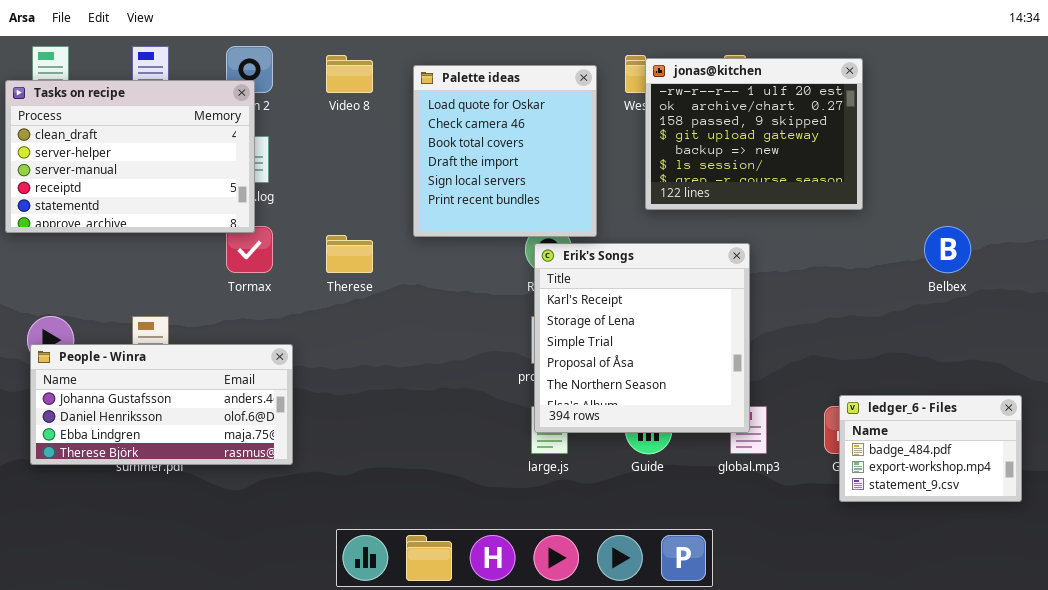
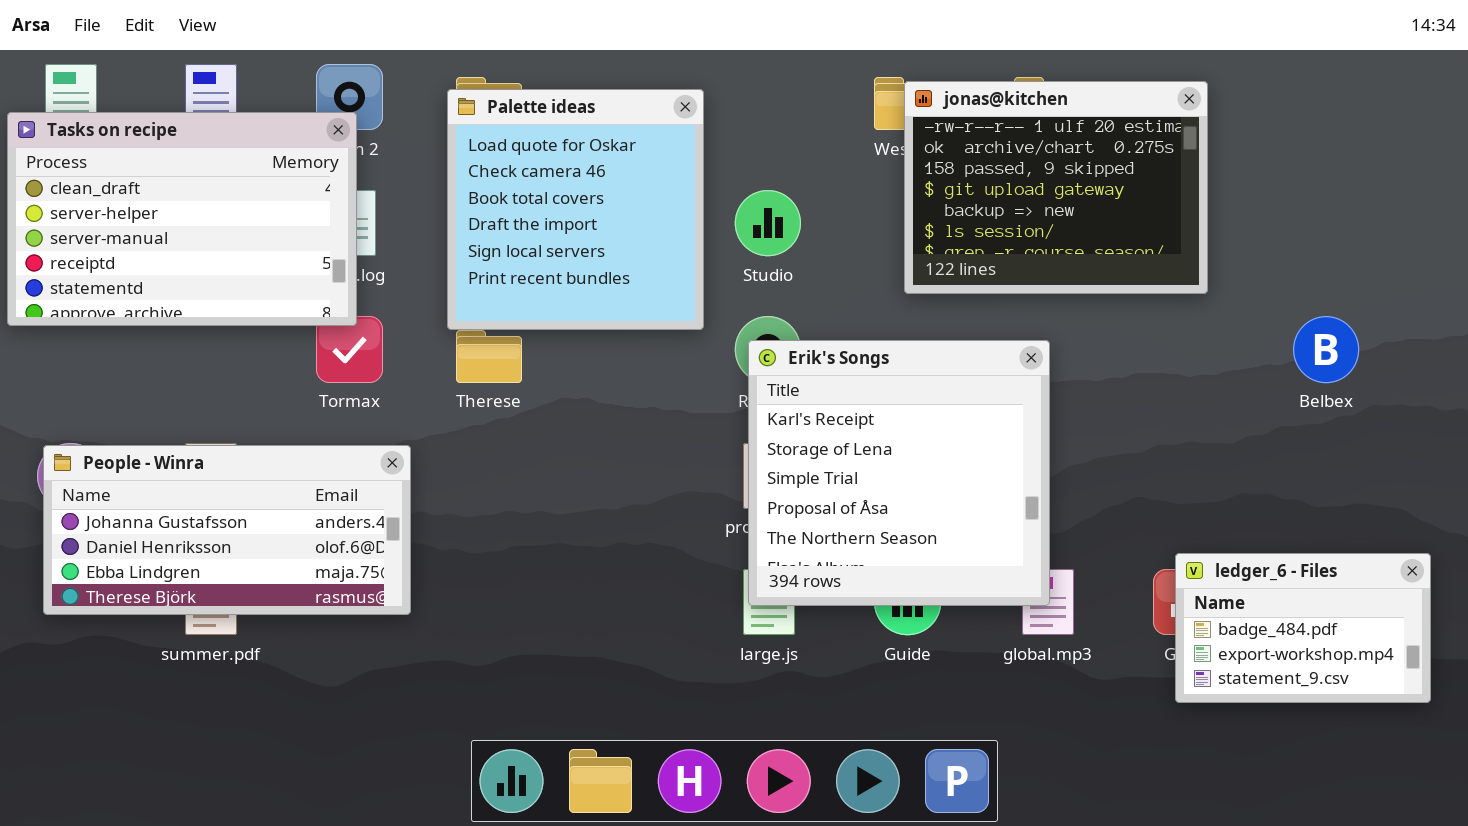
Palette ideas: [413,65,597,237] -> [447,89,704,330], moved
People - Winra: [30,344,293,465] -> [43,445,411,615], moved

